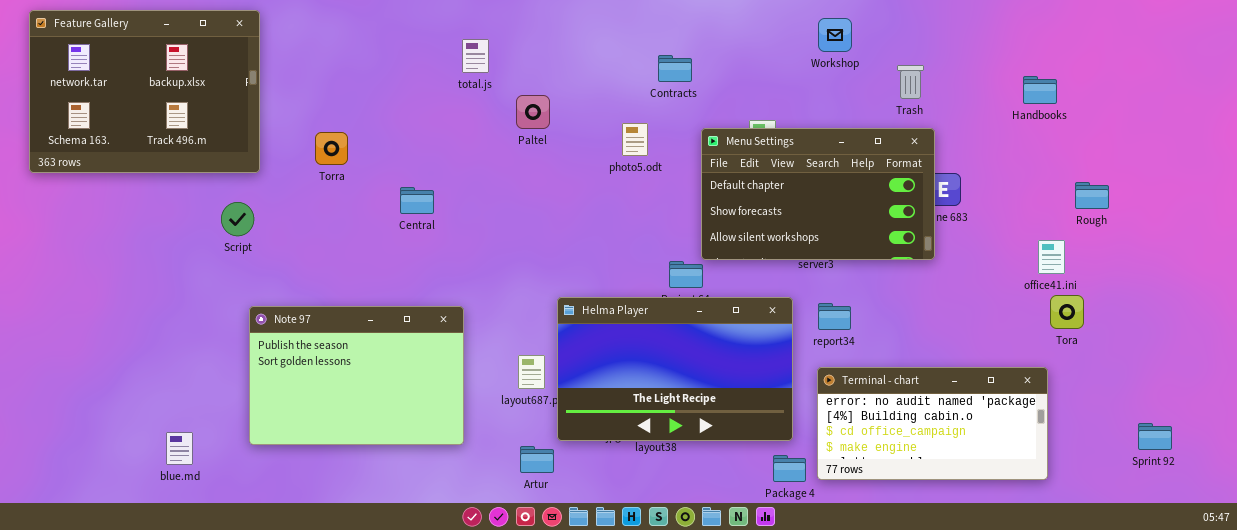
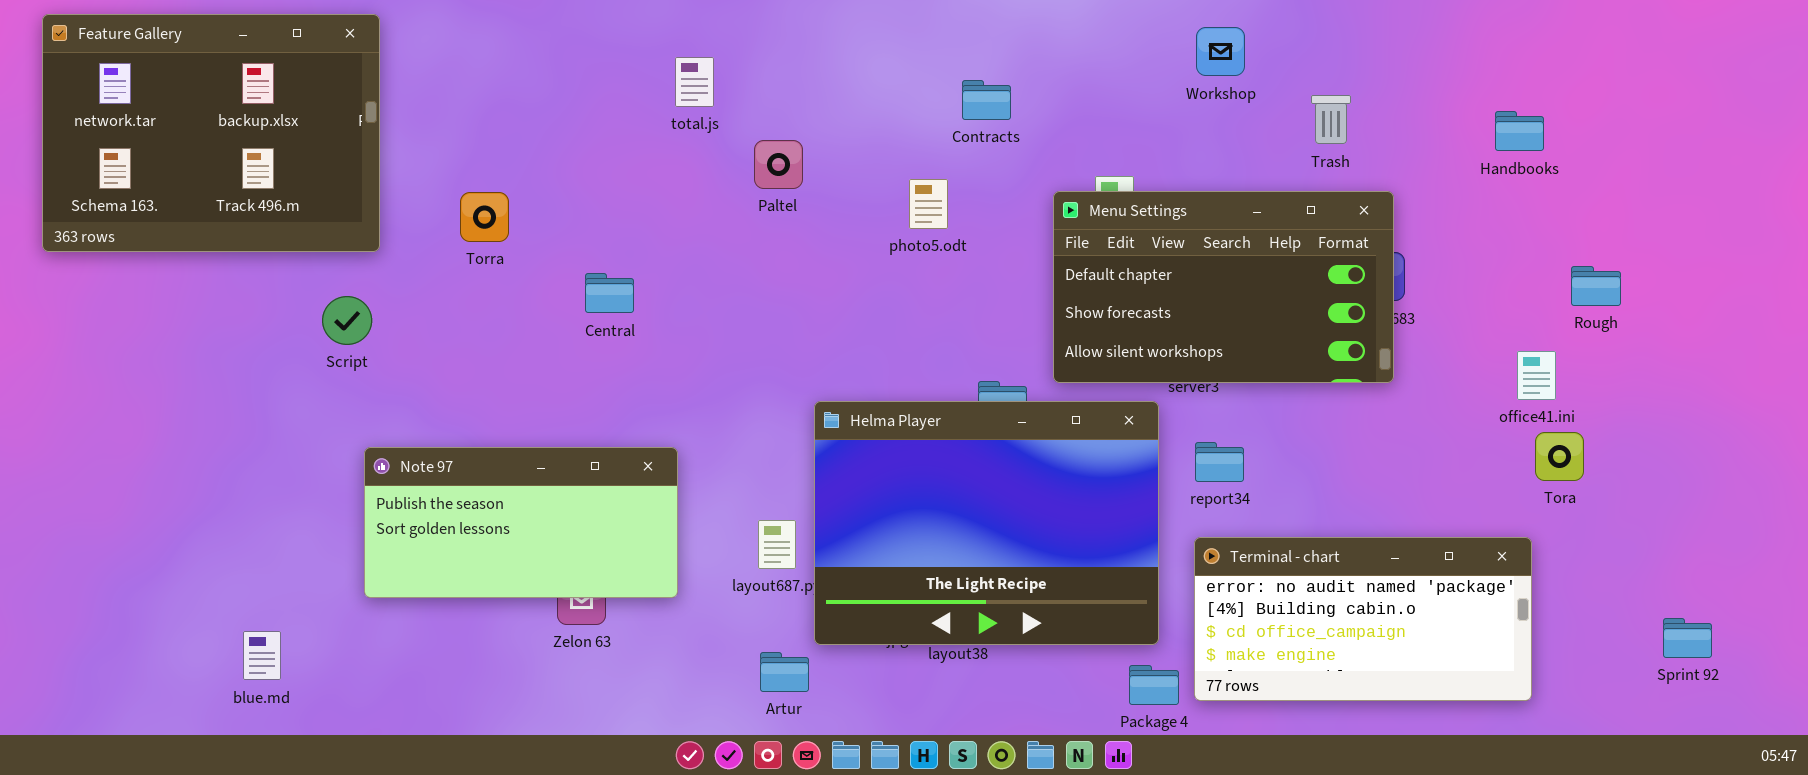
Menu Settings: [701,128,935,260] -> [1053,191,1394,383], moved
Helma Player: [557,297,793,441] -> [814,401,1159,645], resized
Note 97: [249,306,464,445] -> [364,447,678,598], resized

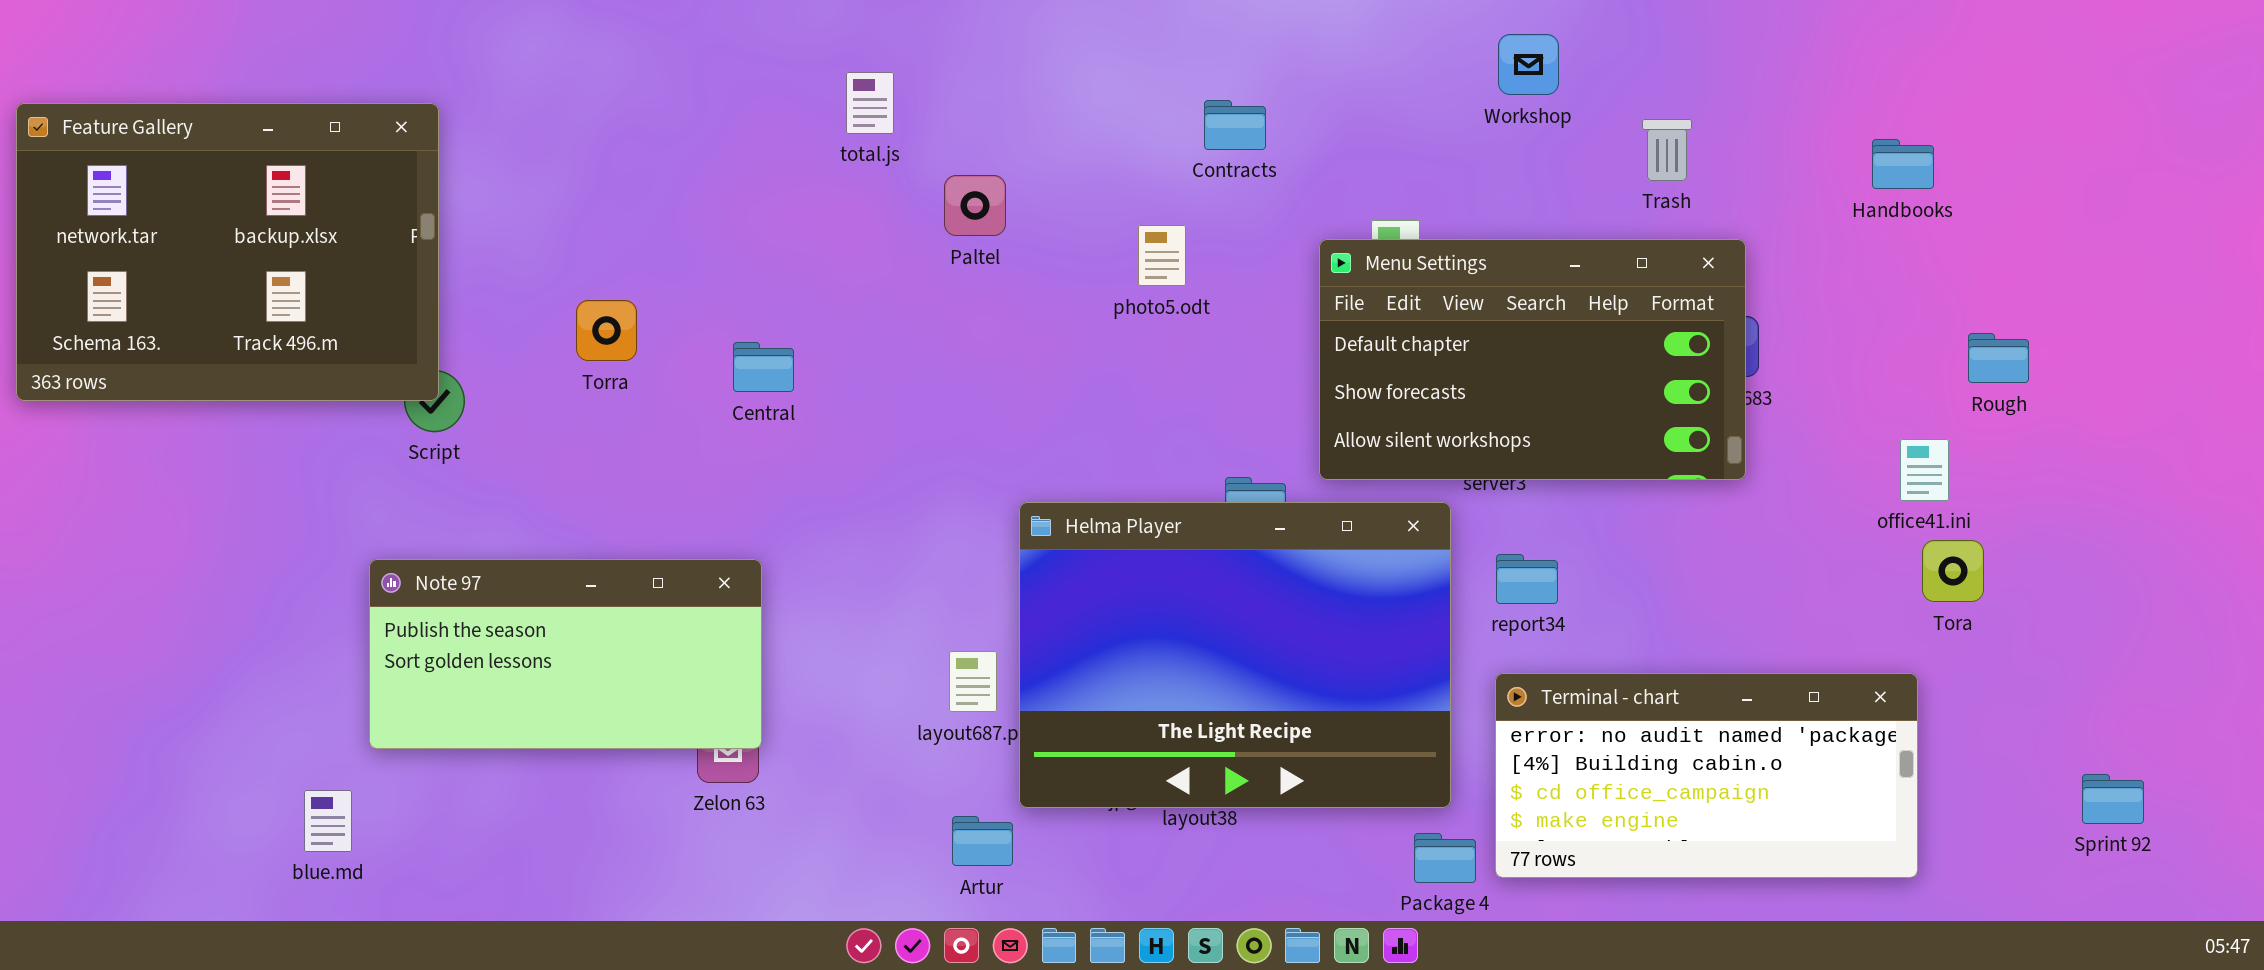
Feature Gallery: [42,14,380,252] -> [16,103,439,401], moved
Torra: [460,192,509,242] -> [576,300,637,361], moved
Note 97: [364,447,678,598] -> [369,559,762,749], moved

